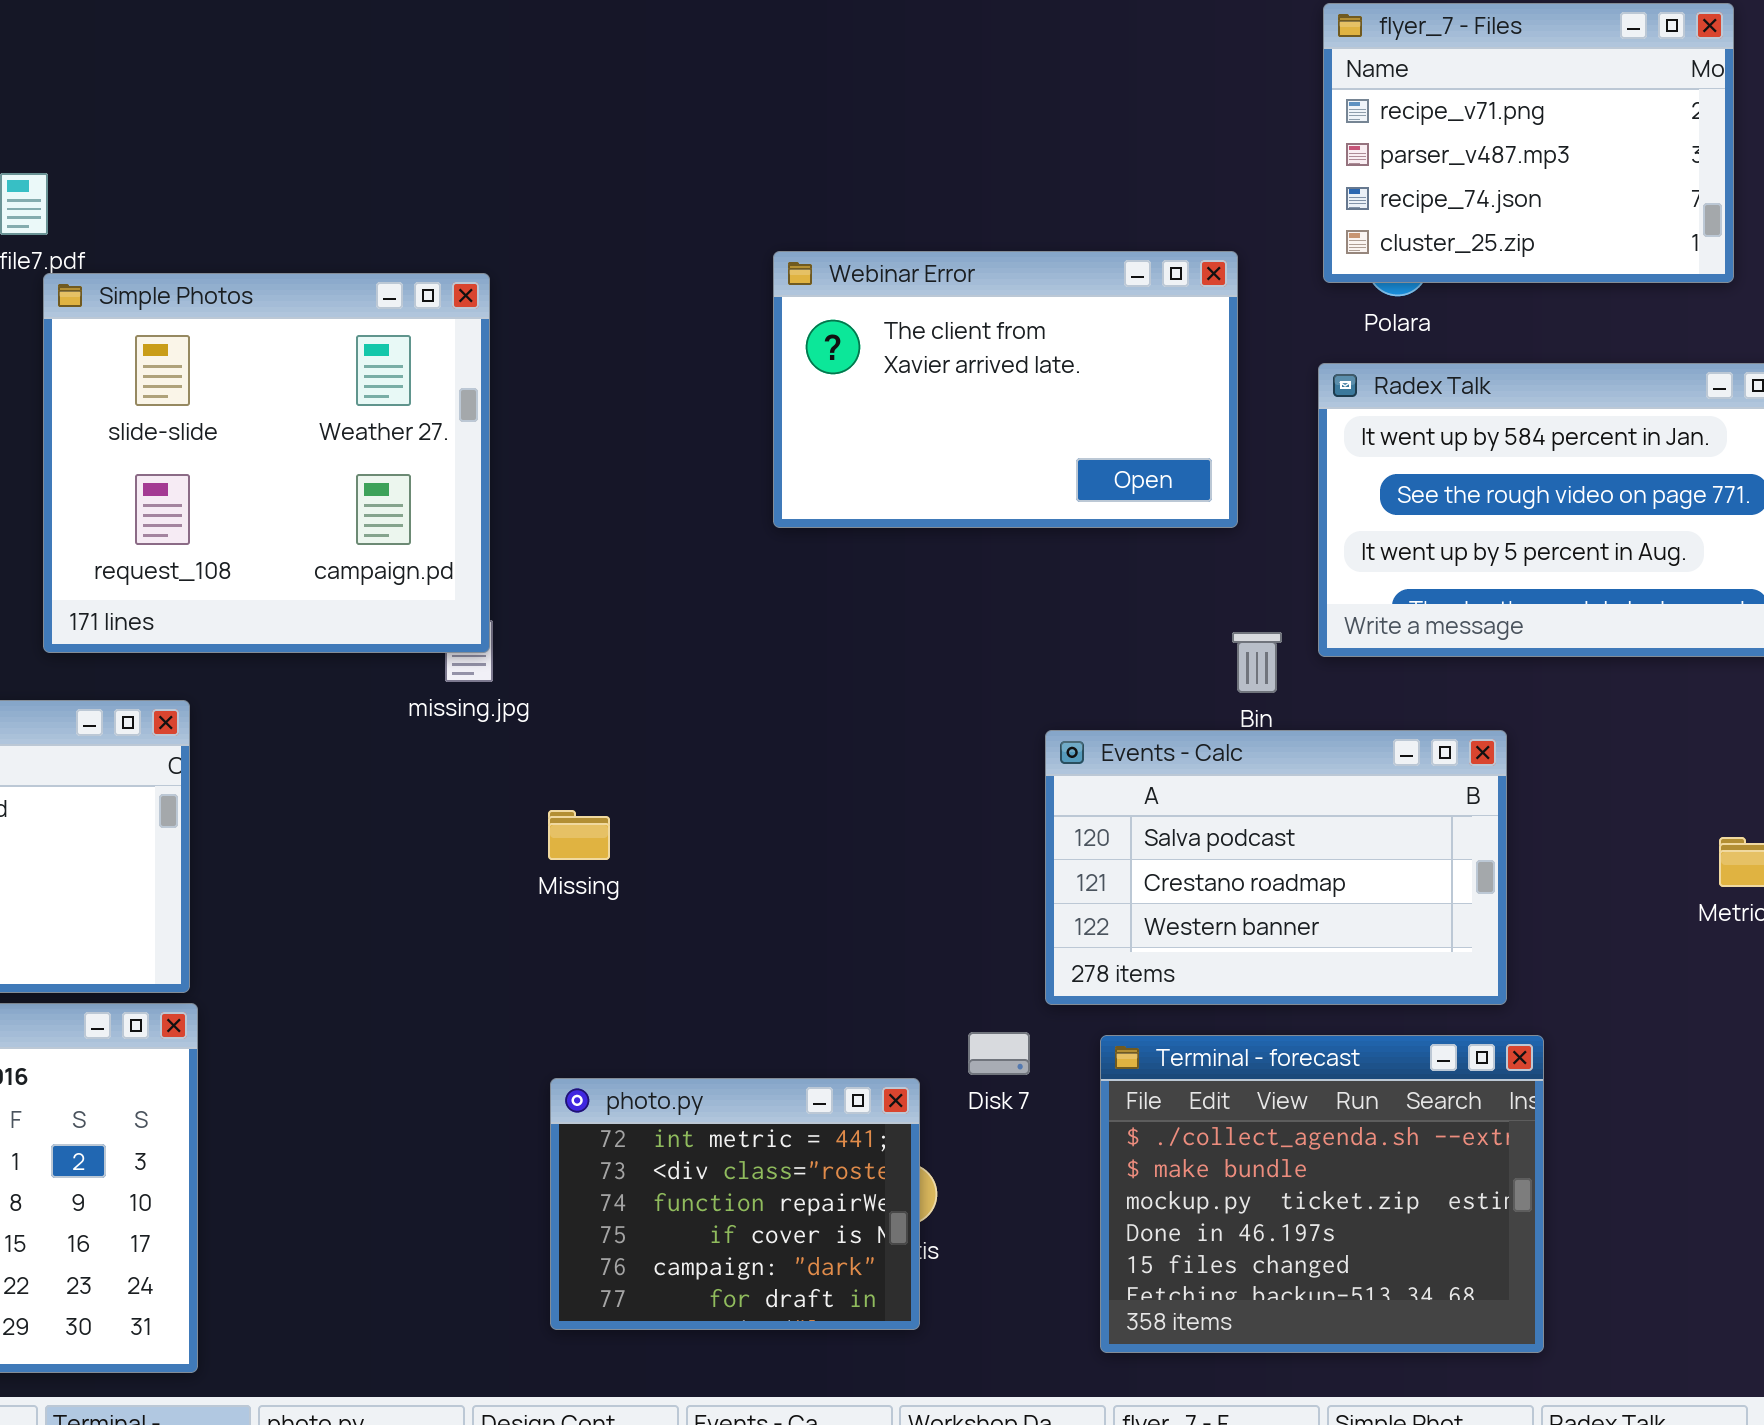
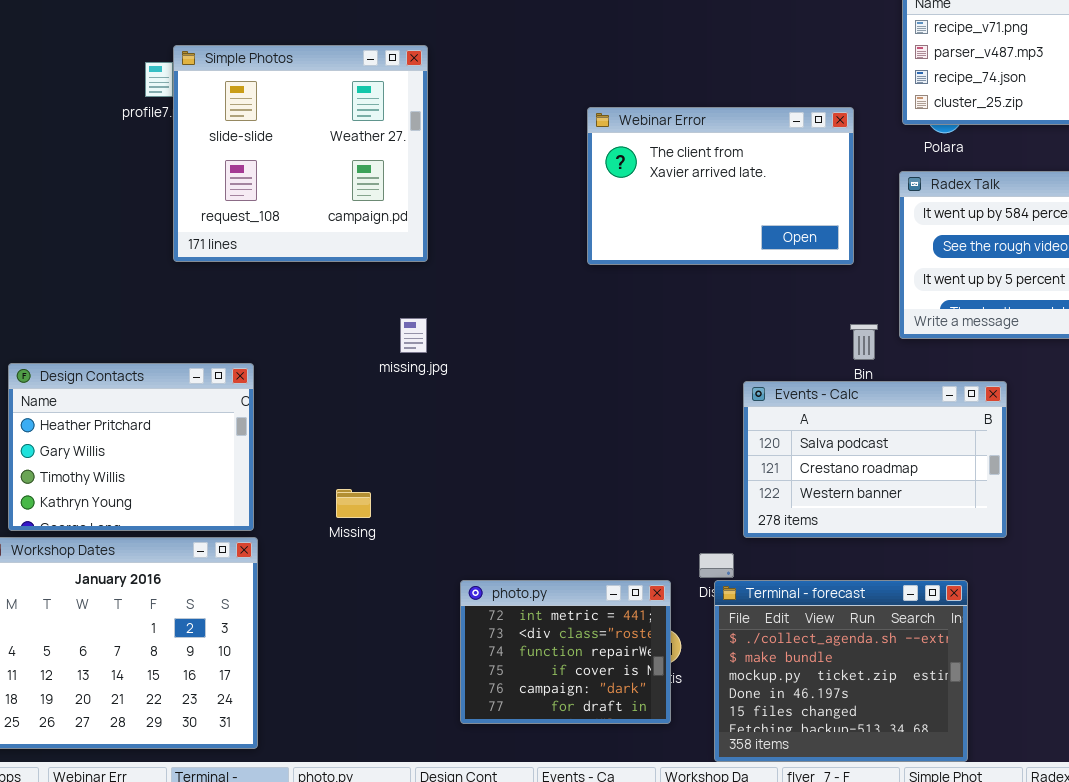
Simple Photos: [43,273,490,653] -> [173,45,428,262], moved
Missing: [548,810,610,860] -> [336,489,371,518], moved
Terminal - forecast: [1100,1035,1544,1353] -> [714,580,968,762], moved

